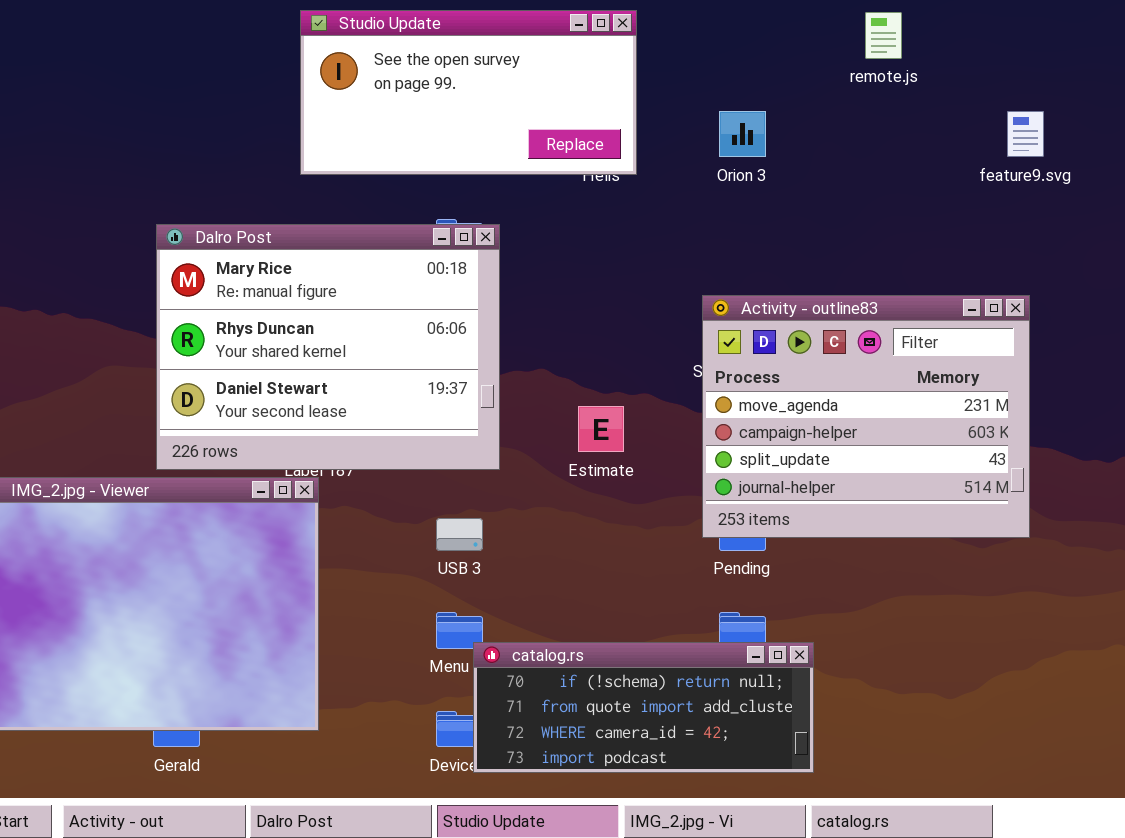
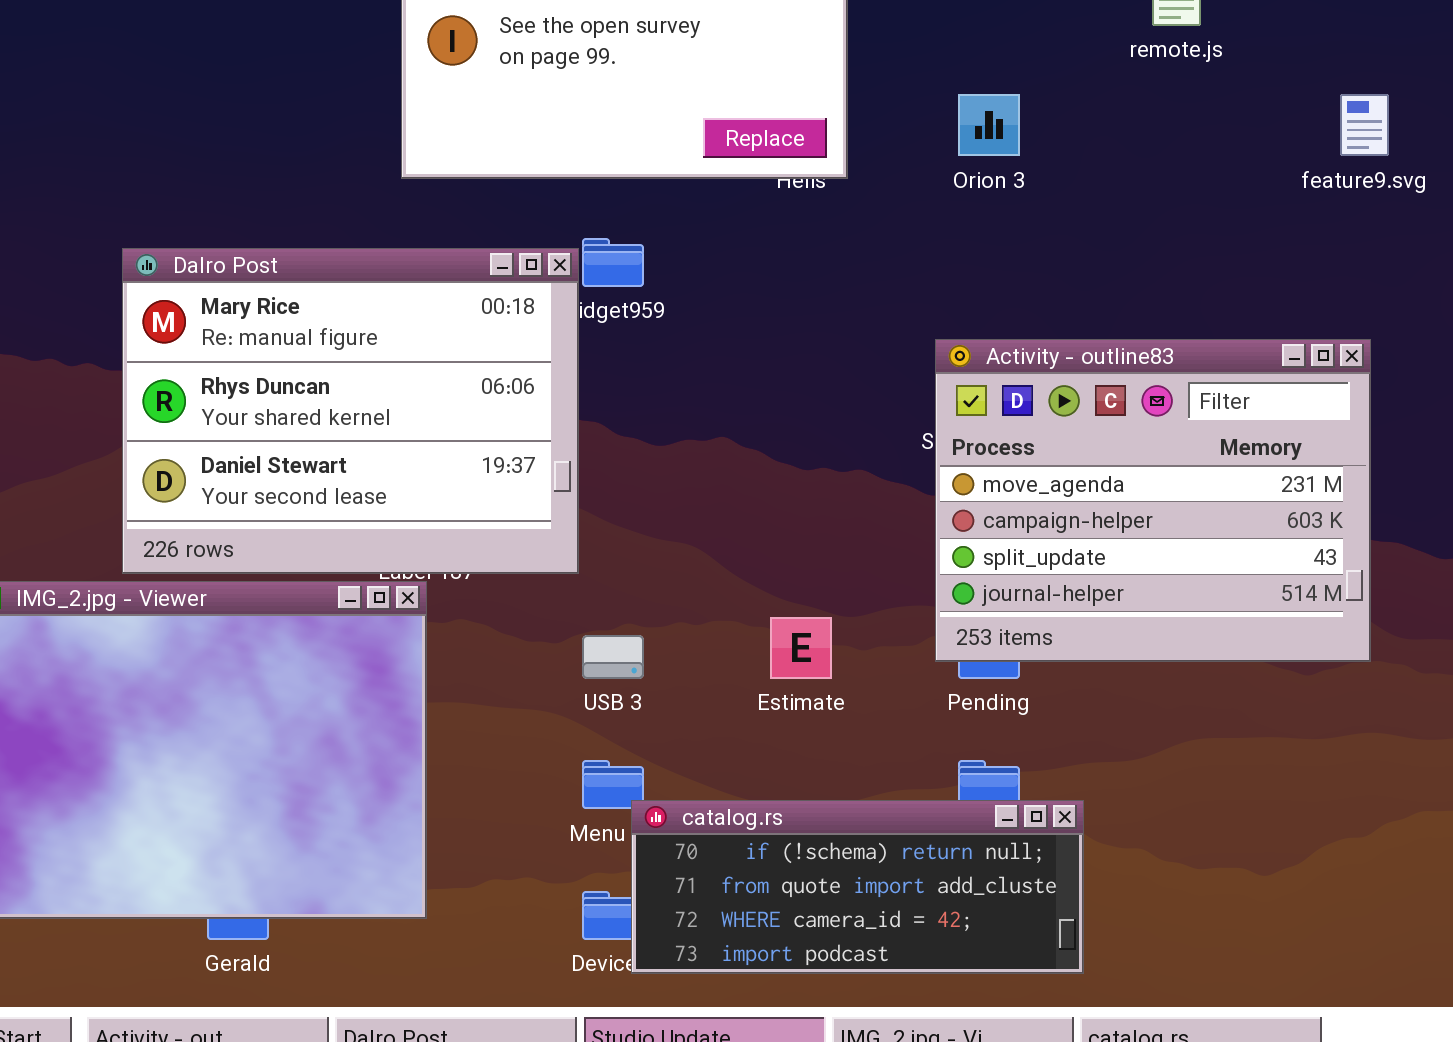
Dalro Post: [156,224,500,470] -> [122,248,579,574], moved
Estimate: [578,406,624,452] -> [770,617,832,679], moved

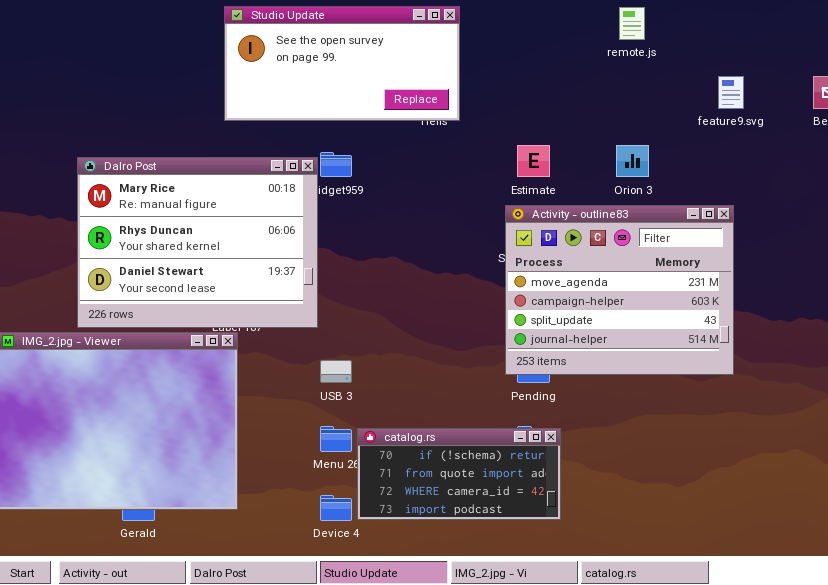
Orion 3: [958,94,1020,156] -> [616,145,649,177], moved
Estimate: [770,617,832,679] -> [517,145,550,177], moved
catalog.rs: [631,800,1084,974] -> [357,428,561,520], moved, resized

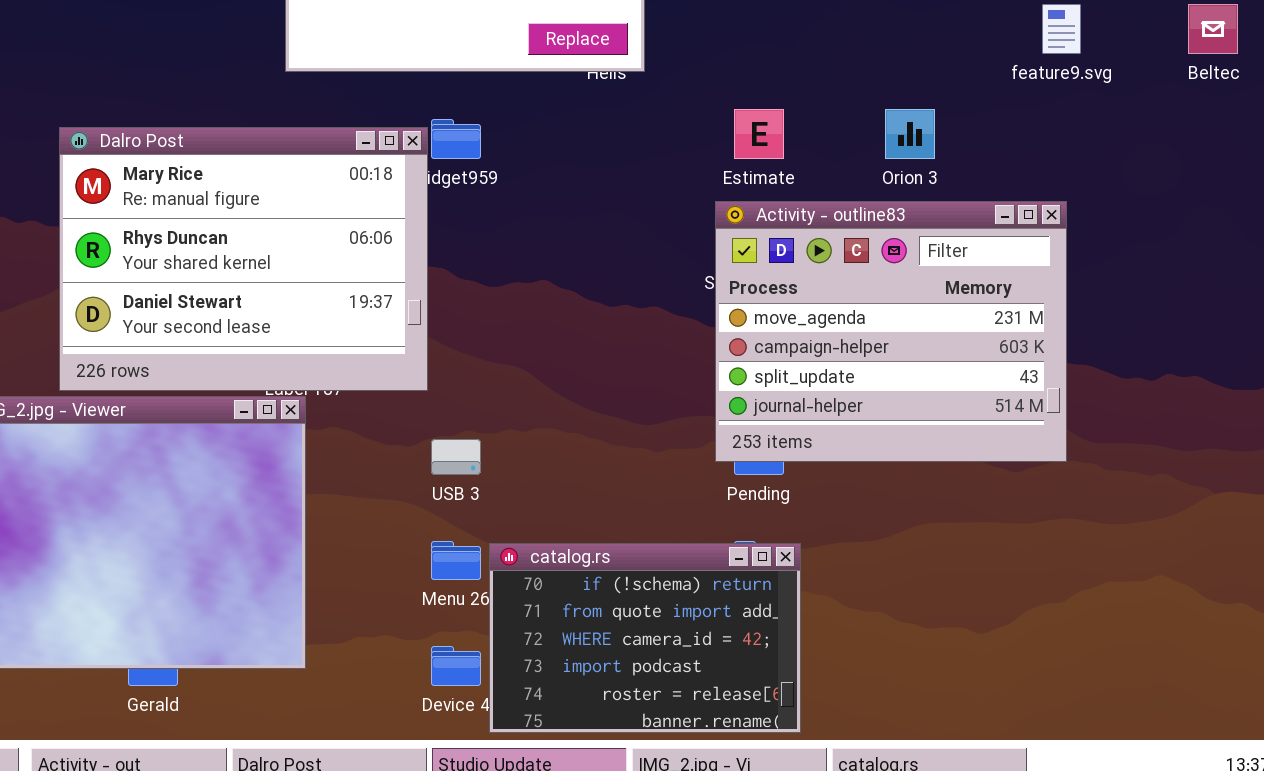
catalog.rs: [357,428,561,520] -> [489,543,801,733], resized

